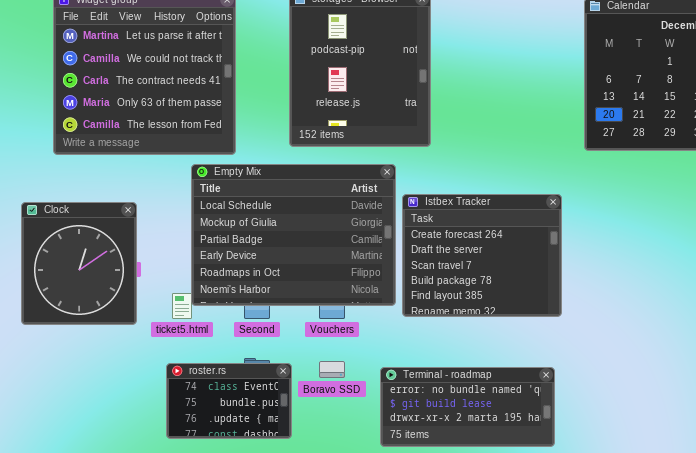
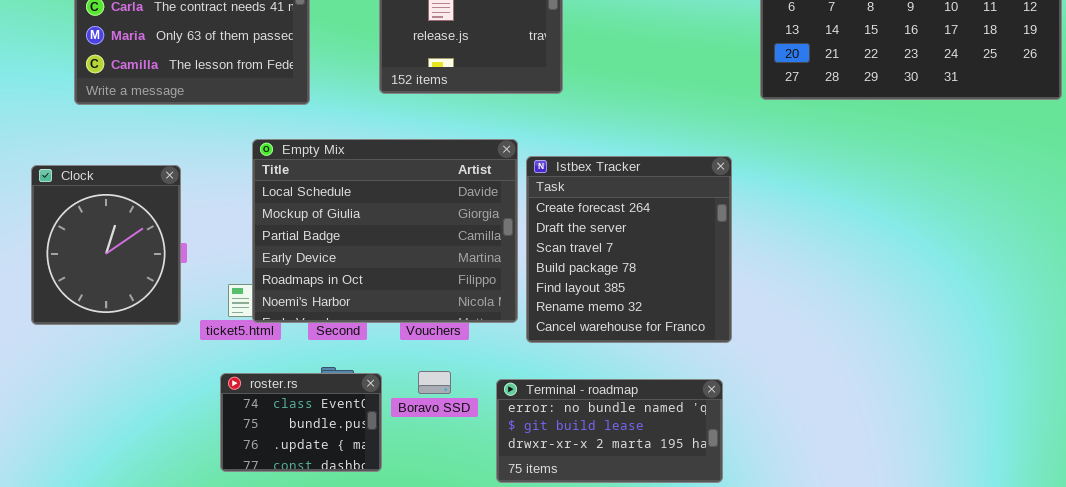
Empty Mix: [191,164,396,306] -> [252,139,518,323], moved
Istbex Tracker: [402,194,562,317] -> [526,156,732,343], resized

